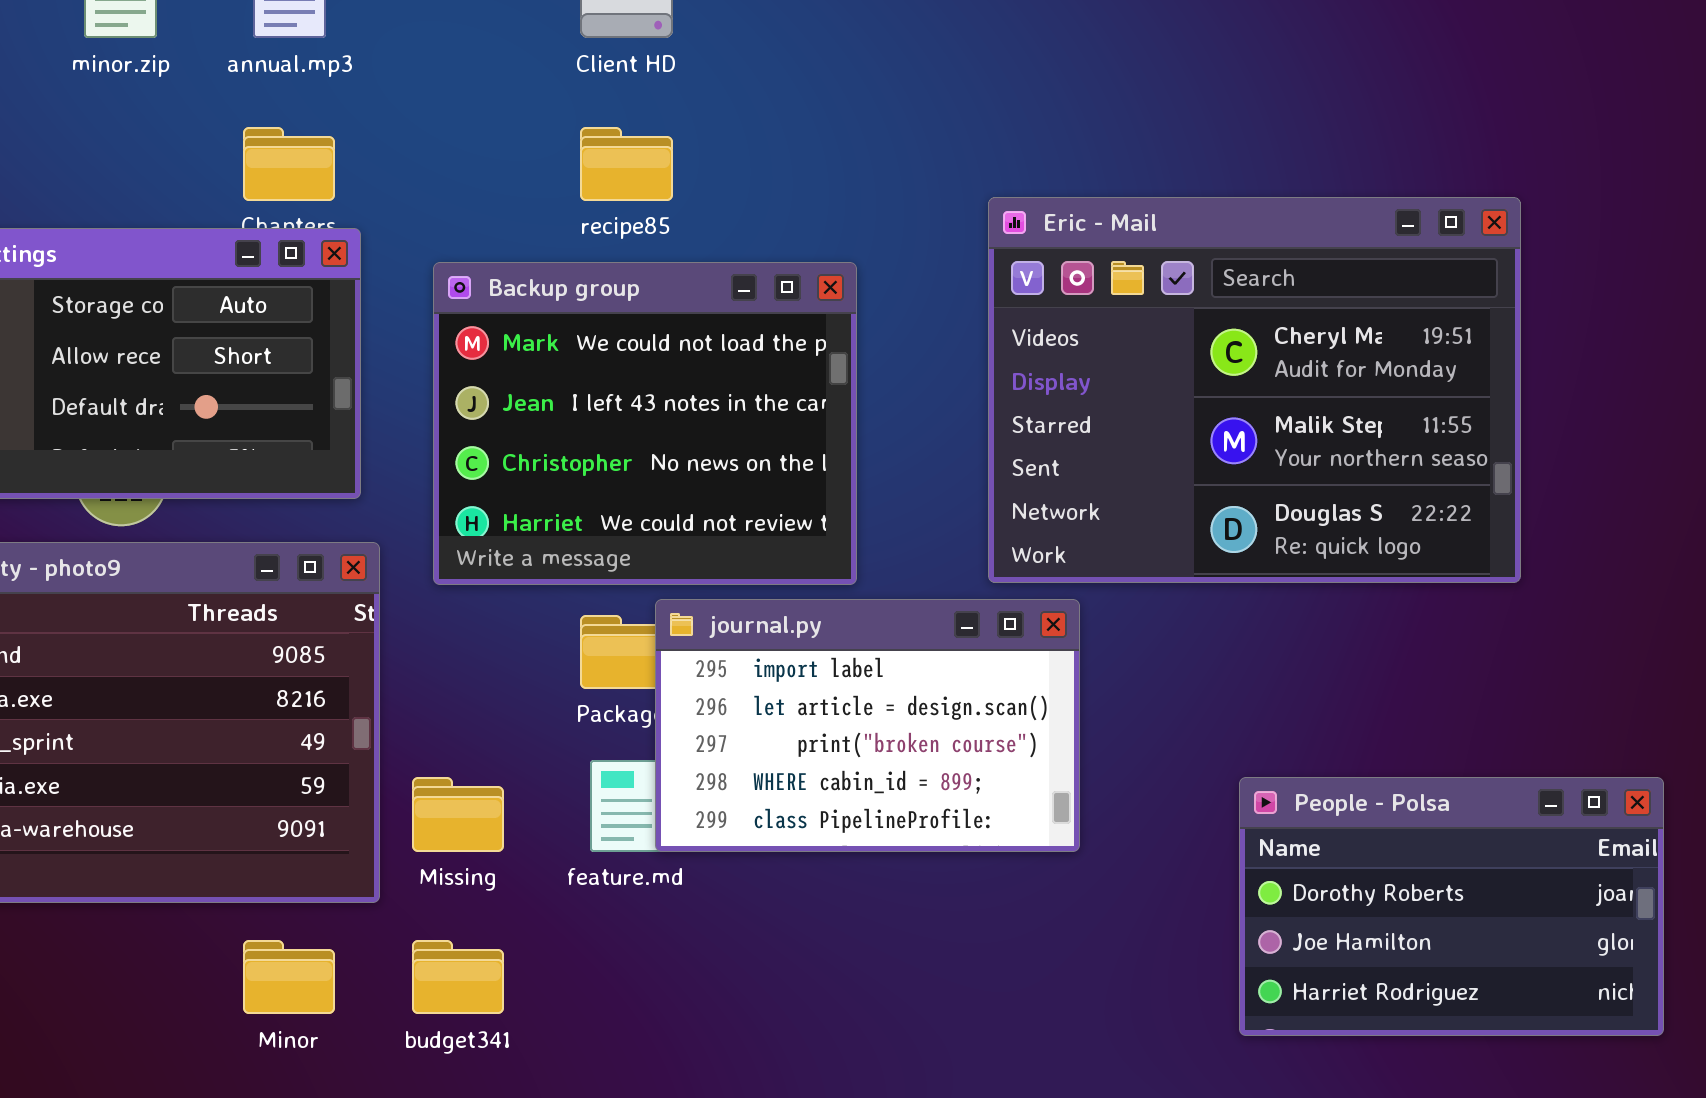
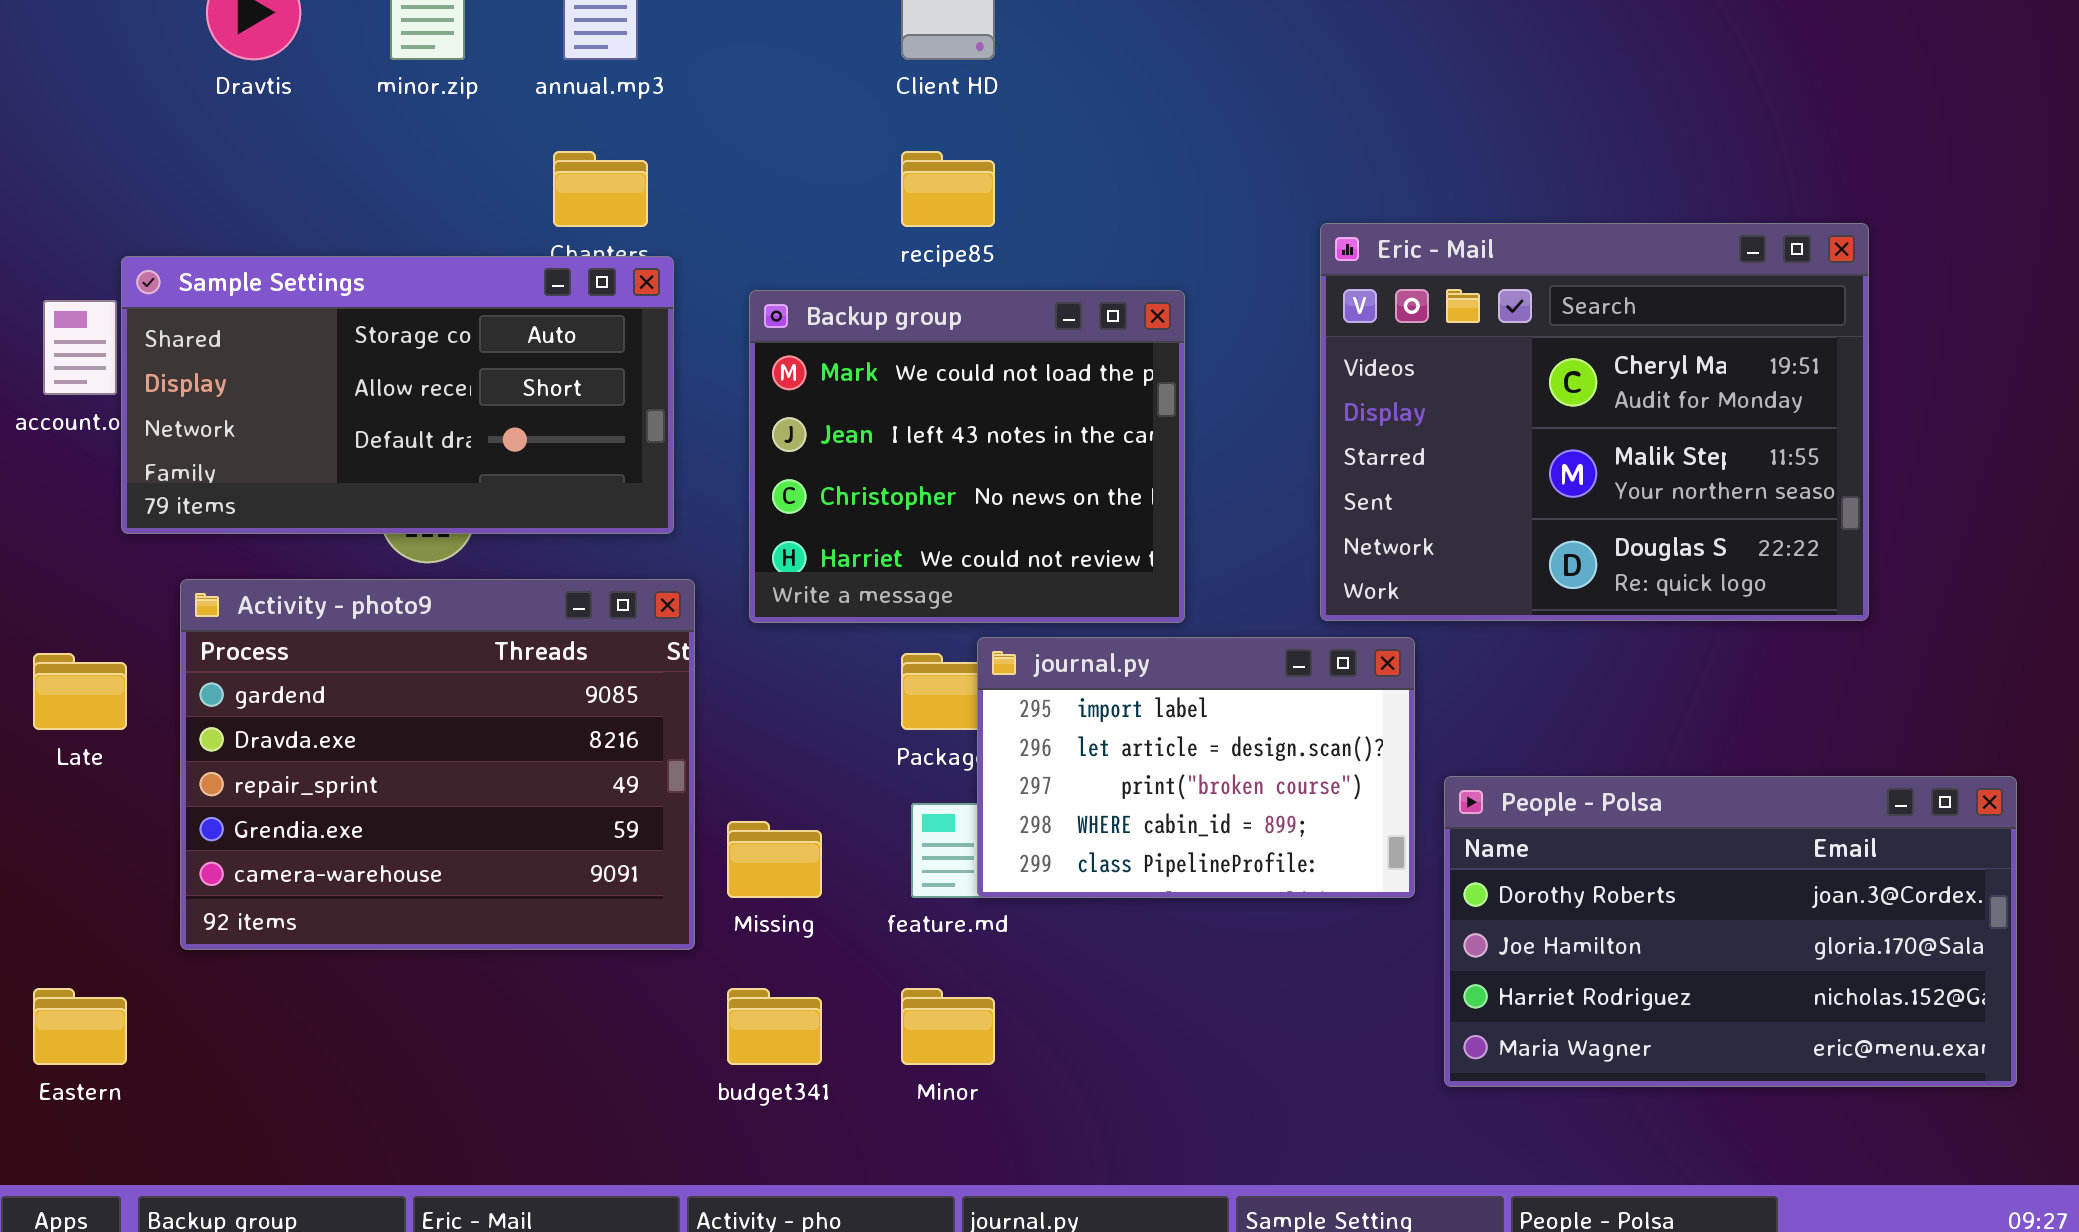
People - Polsa: [1239,777,1664,1036] -> [1444,776,2017,1087], resized
Minor: [243,940,335,1014] -> [901,988,995,1065], moved

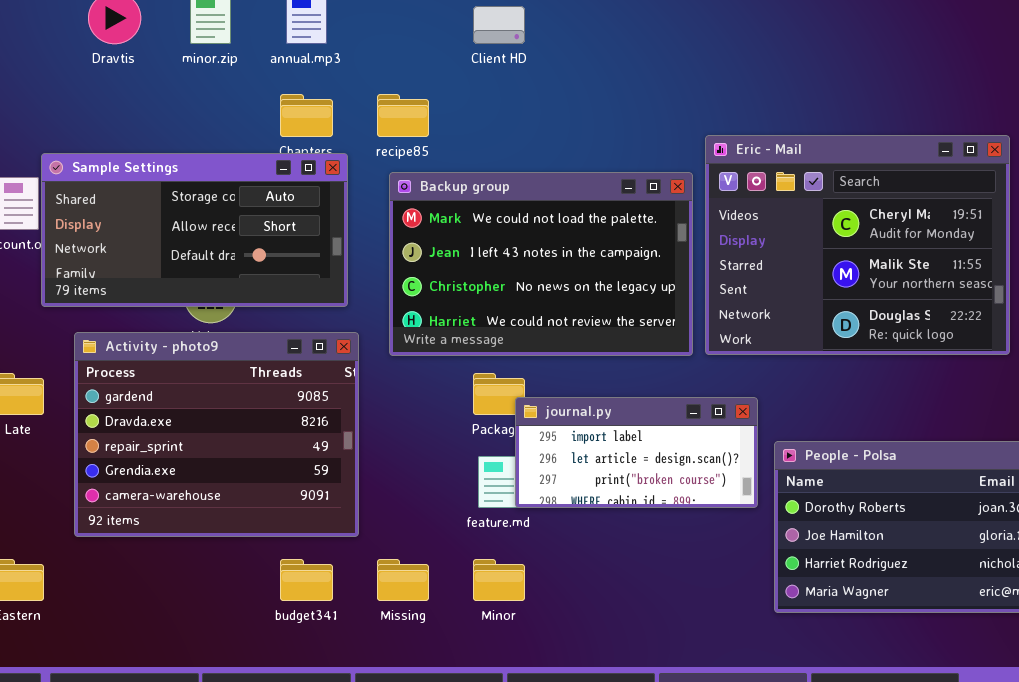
recipe85: [901,151,995,227] -> [377,94,429,137], moved
Backup group: [749,290,1185,623] -> [389,172,693,356], resized
journal.py: [977,637,1415,898] -> [515,397,758,508], resized
Missing: [727,821,822,898] -> [377,559,429,601], moved
budget341: [727,988,822,1065] -> [280,559,333,601], moved

